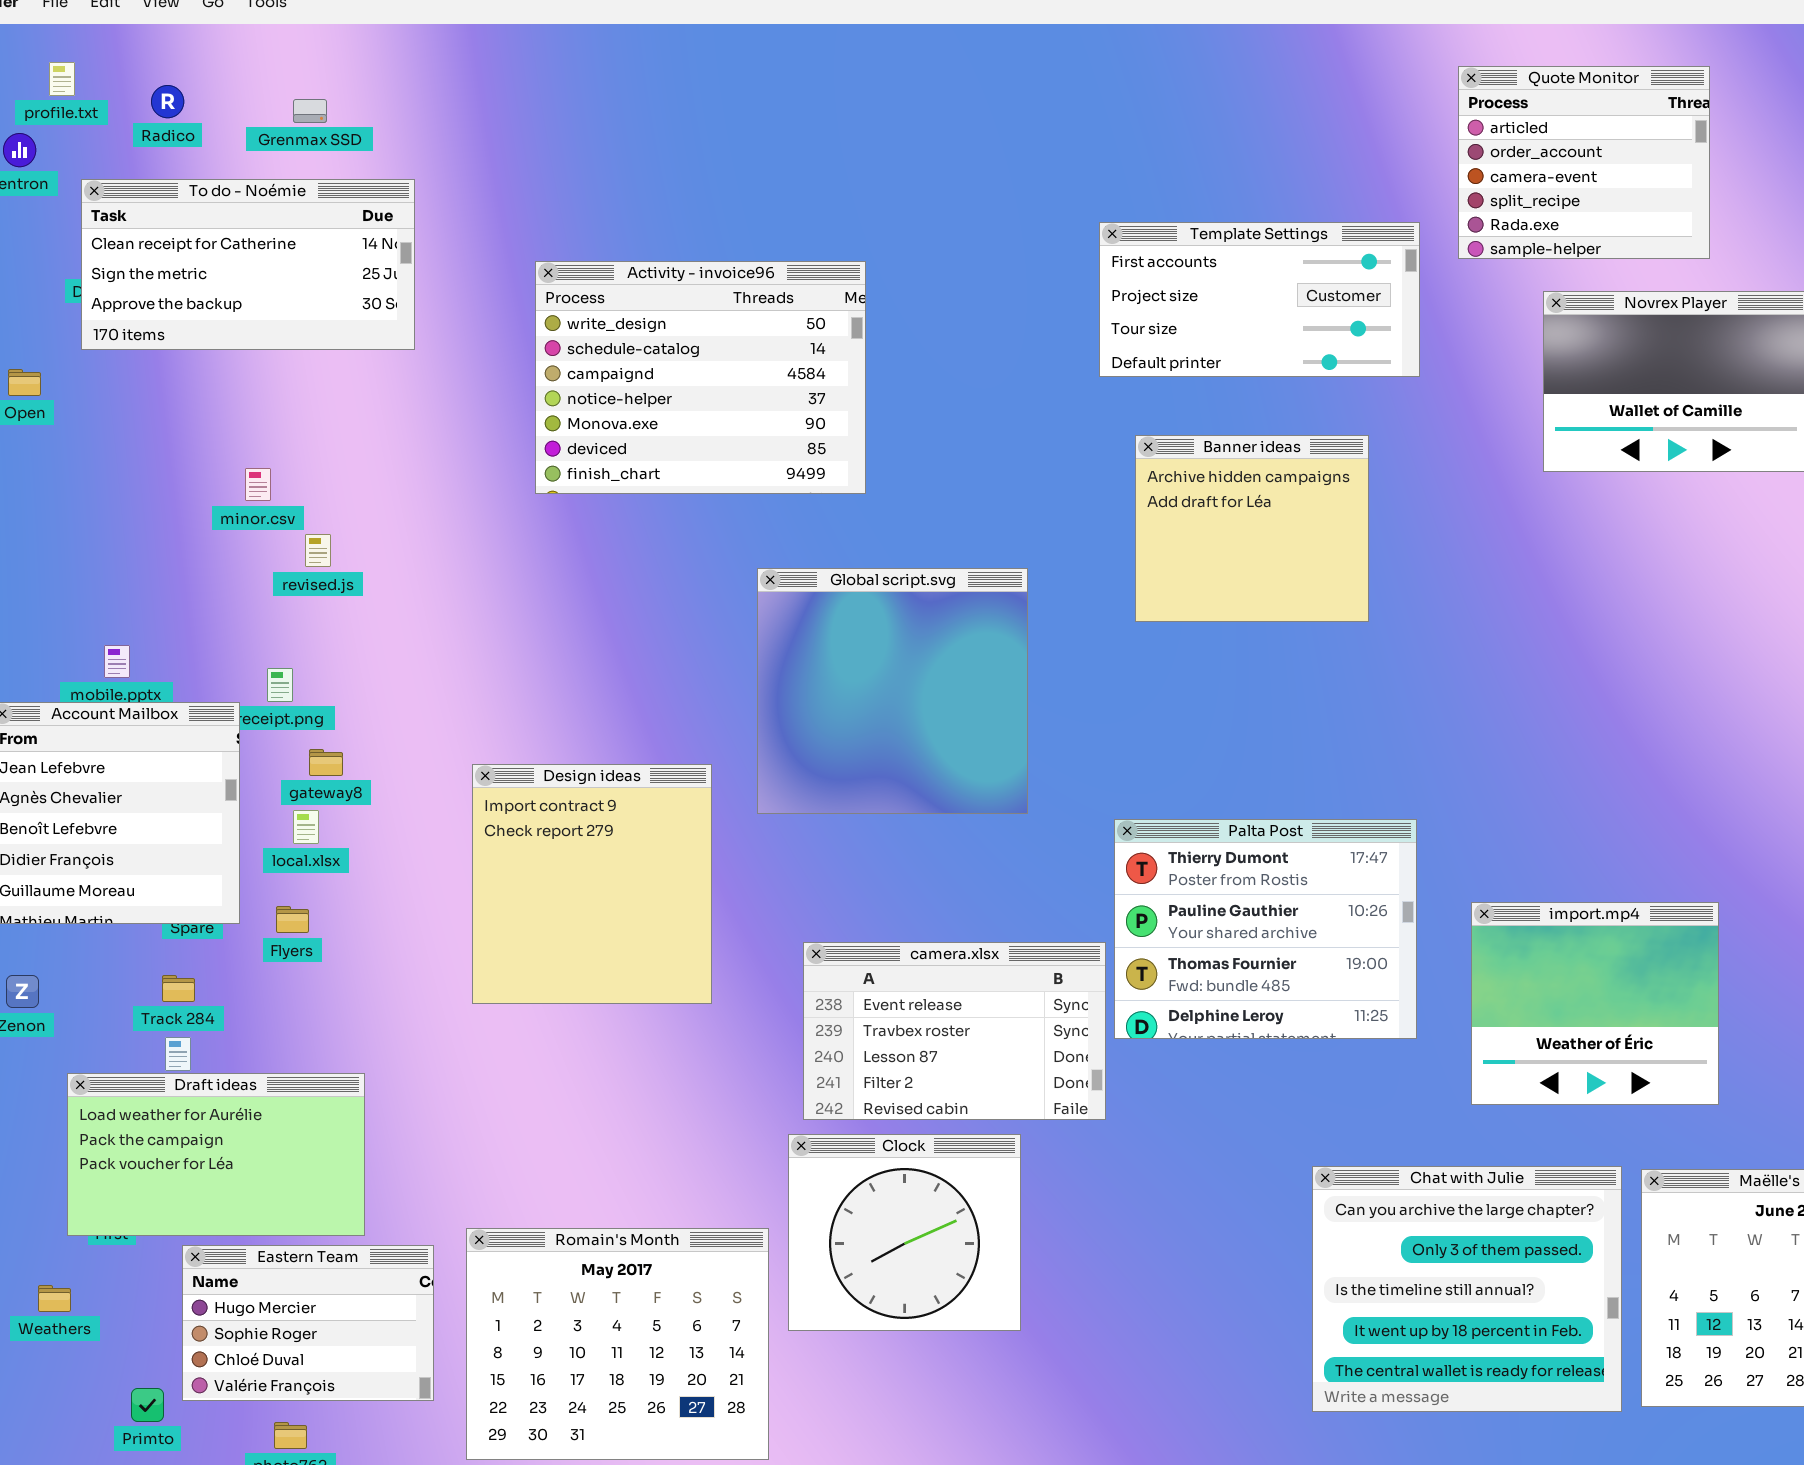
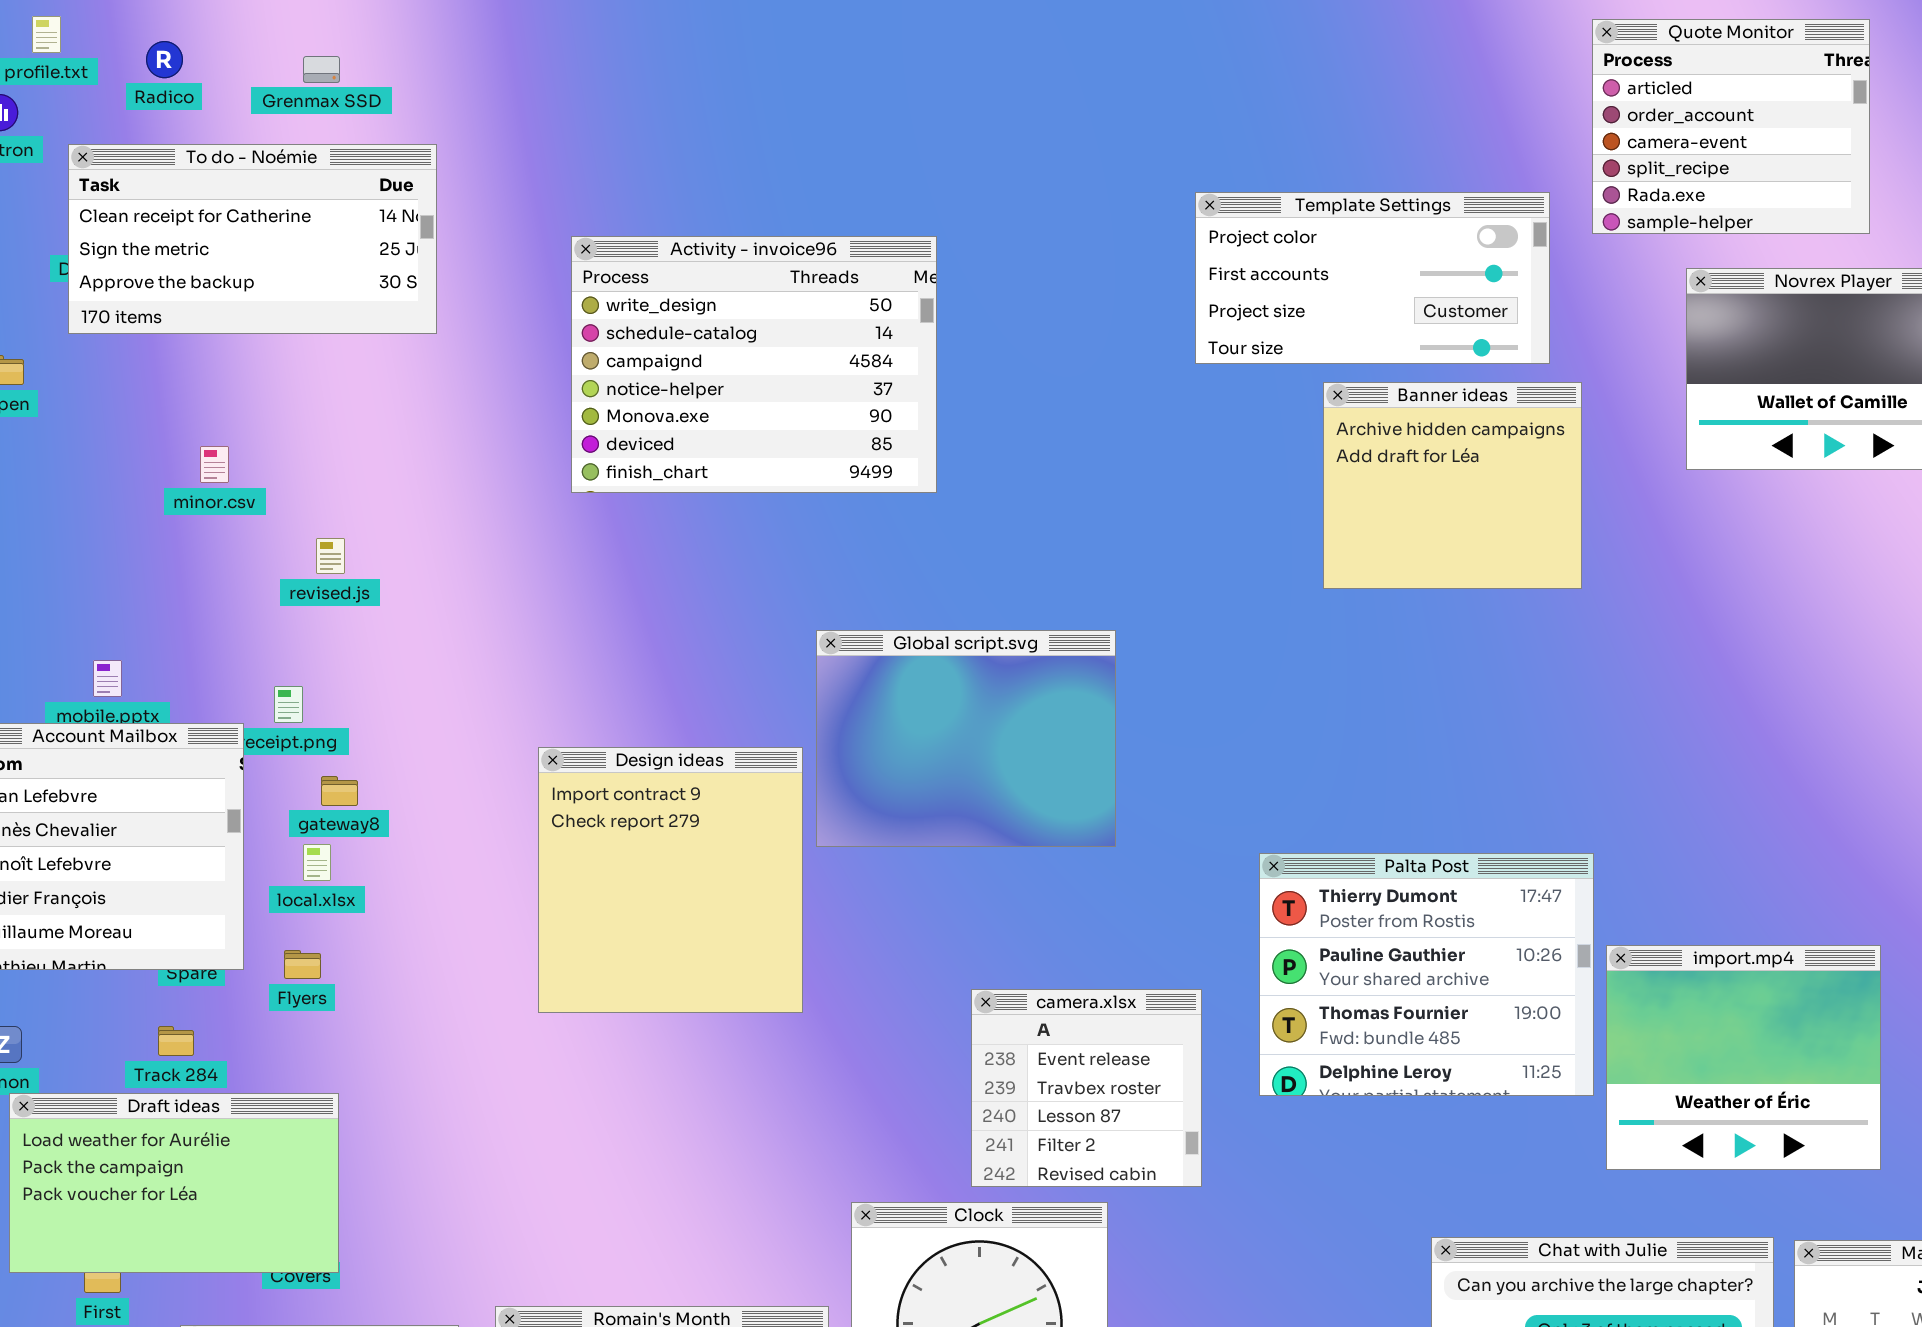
Template Settings: [1099,222,1420,377] -> [1195,192,1550,364], scrolled up 1 row
Banner ideas: [1135,435,1369,622] -> [1323,382,1582,589], moved
minor.csv: [245,468,271,501] -> [200,446,229,483], moved
Global script.svg: [757,568,1028,814] -> [816,630,1116,847], resized
Design ideas: [472,764,712,1004] -> [538,747,803,1013], moved
Palta Post: [1114,819,1417,1039] -> [1259,853,1594,1096], moved
camera.xlsx: [803,942,1106,1120] -> [971,989,1202,1187], resized
Draft ideas: [67,1073,365,1236] -> [9,1093,339,1273], moved

